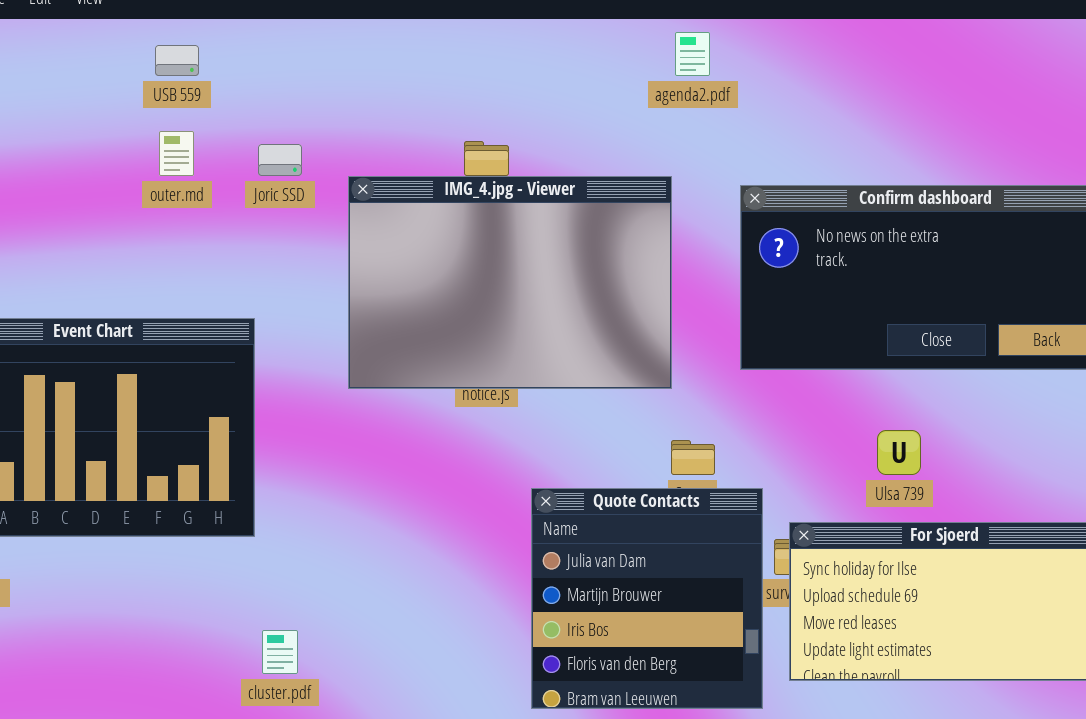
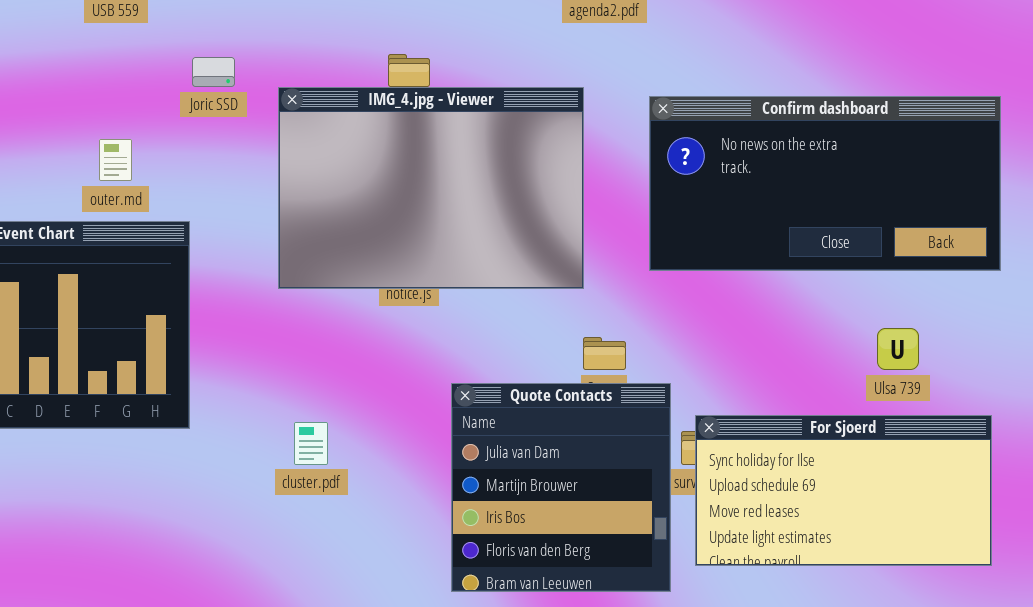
outer.md: [159,131,194,176] -> [99,139,132,181], moved
Ulsa 739: [877,430,921,475] -> [877,328,919,370], moved
cluster.pdf: [262,630,298,674] -> [294,422,328,465], moved

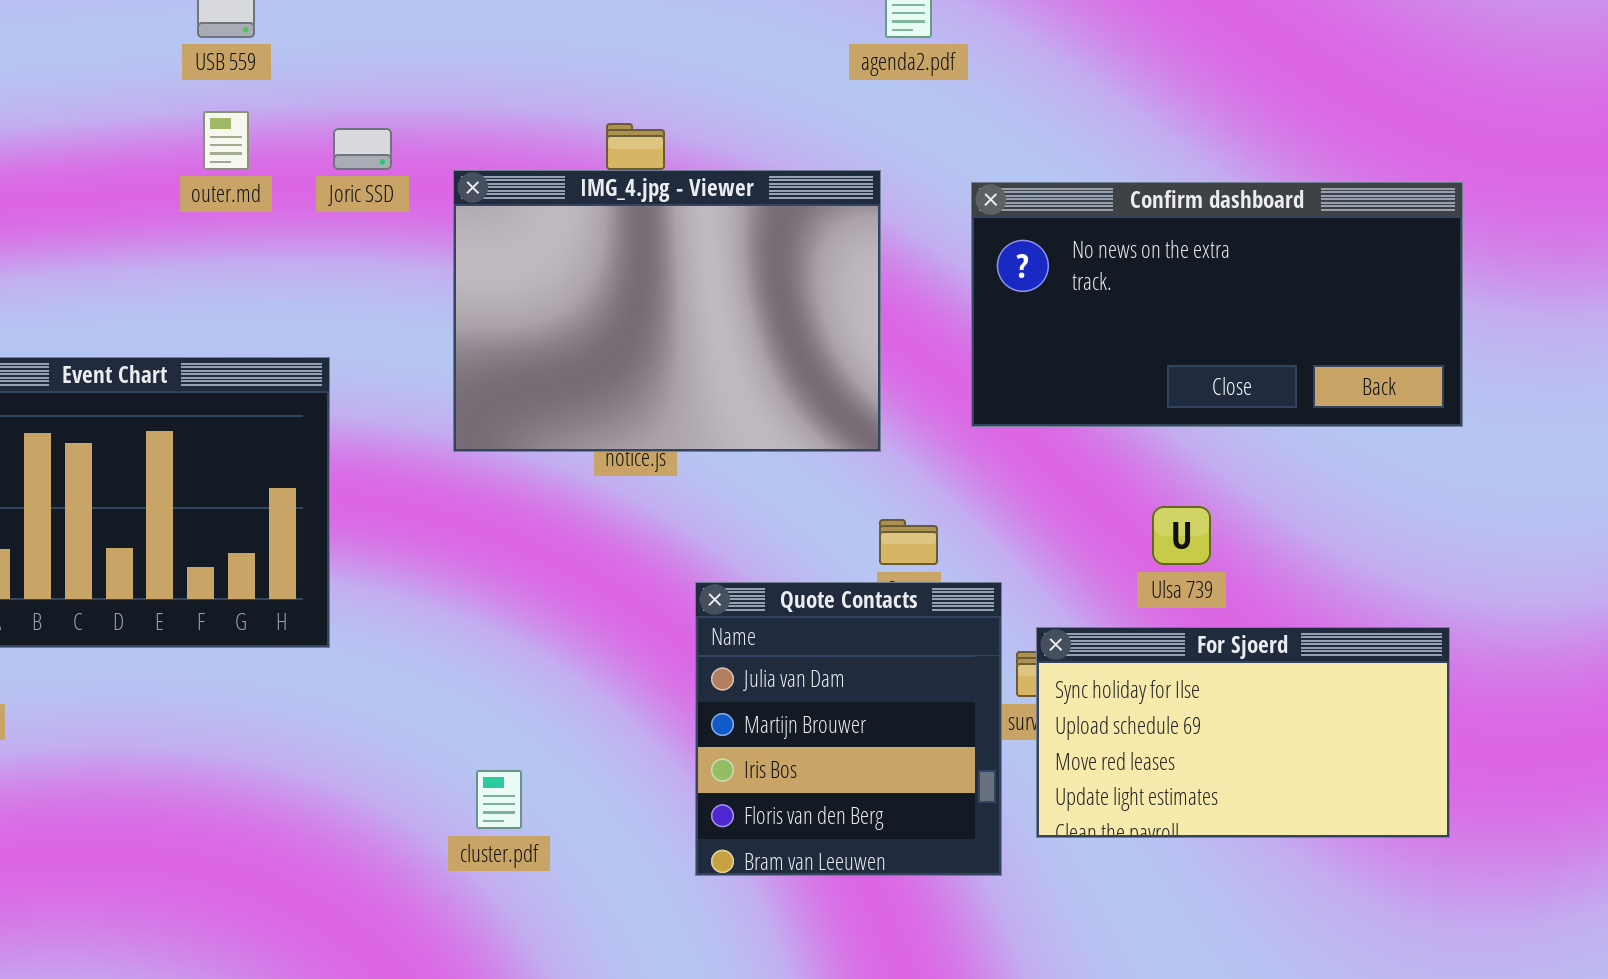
outer.md: [99,139,132,181] -> [203,111,249,170], moved
Ulsa 739: [877,328,919,370] -> [1152,506,1211,565], moved
cluster.pdf: [294,422,328,465] -> [476,770,522,829], moved

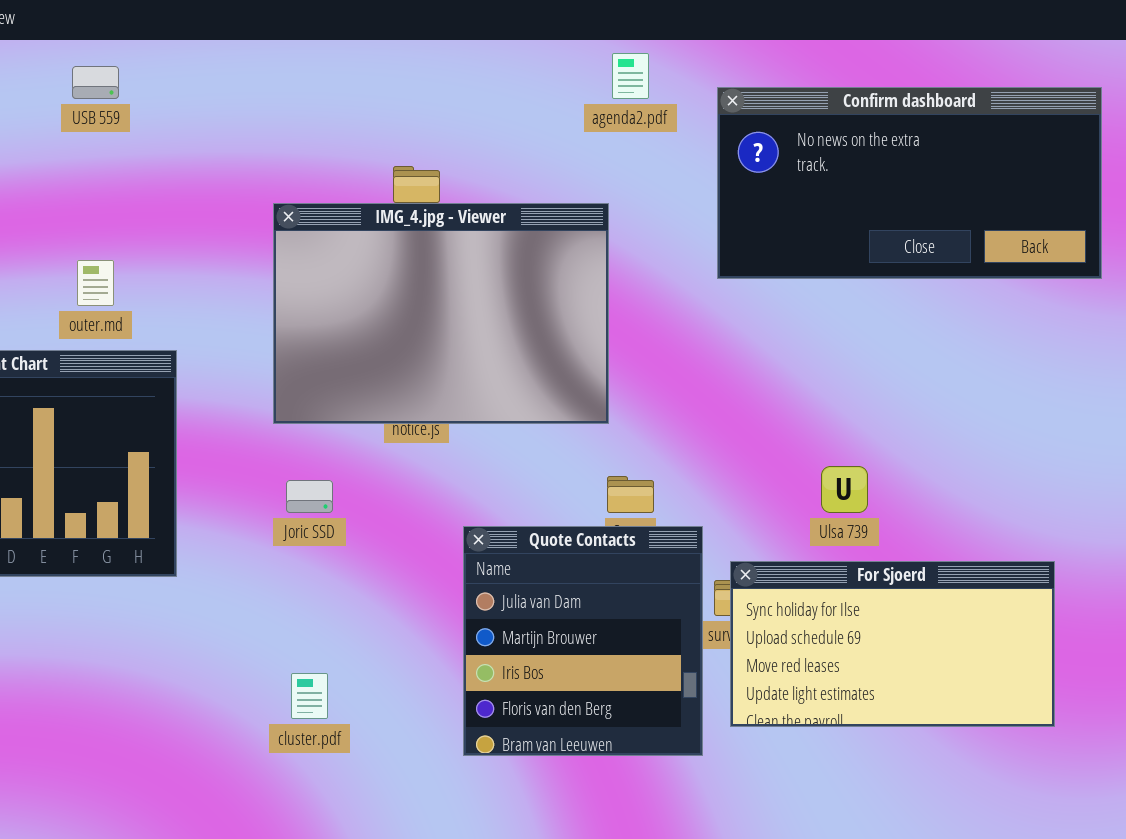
outer.md: [203,111,249,170] -> [77,260,114,306], moved
Joric SSD: [333,128,392,170] -> [286,480,333,513], moved
Confirm dashboard: [971,182,1463,427] -> [717,87,1102,279], moved

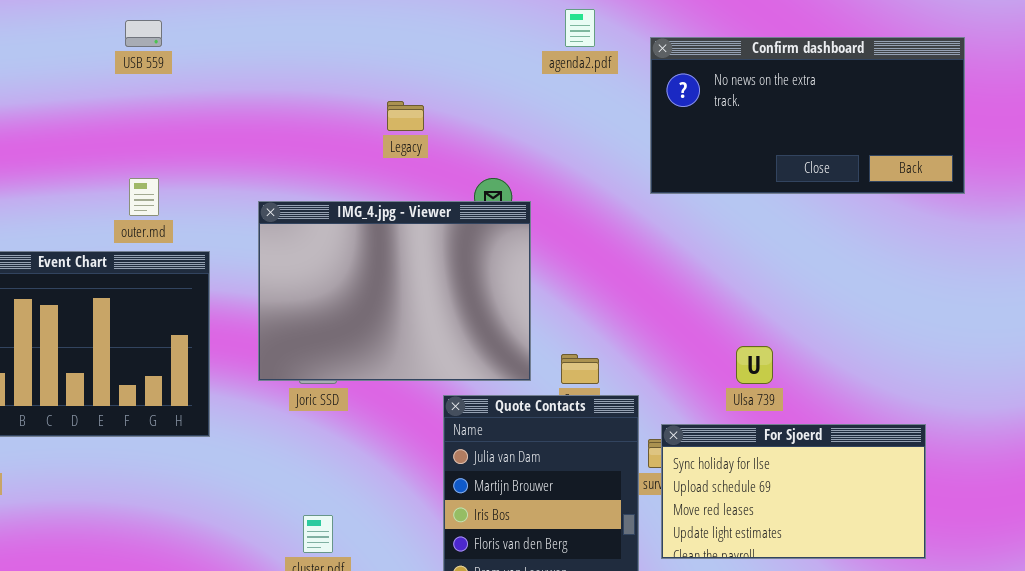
IMG_4.jpg - Viewer: [273,203,609,424] -> [258,201,531,381], moved

